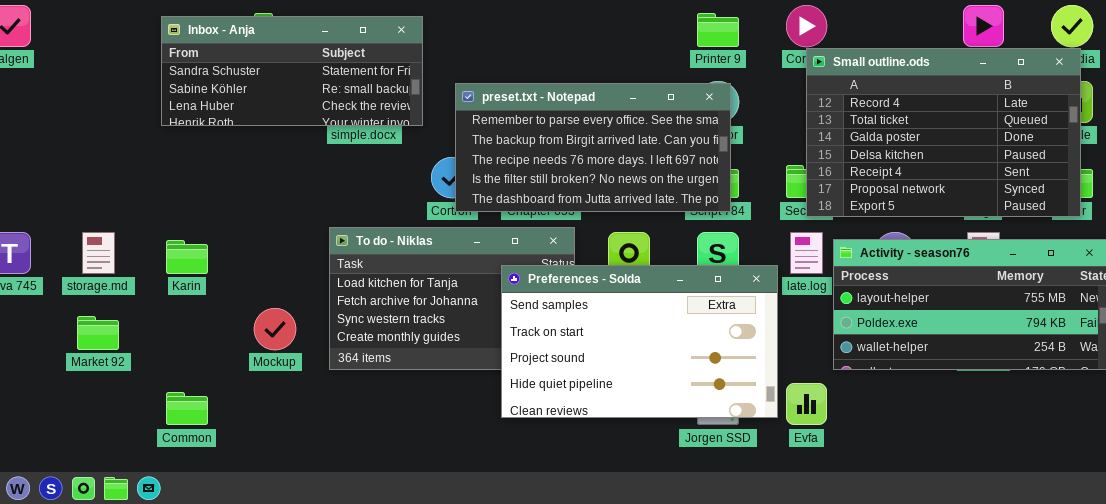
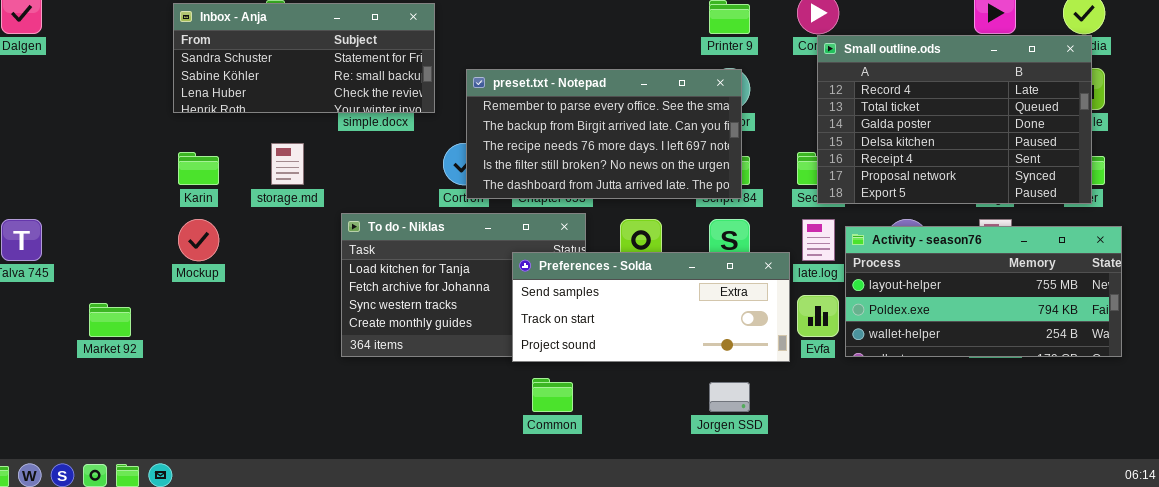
storage.md: [82,232,115,274] -> [271,143,304,185], moved
Karin: [166,240,208,274] -> [178,152,219,185], moved
Preferences - Solda: [501,265,778,418] -> [512,252,790,362], resized
Mockup: [254,308,296,350] -> [178,219,219,261], moved
Evfa: [786,383,827,425] -> [797,295,839,337], moved
Common: [166,392,208,425] -> [532,378,573,412], moved

